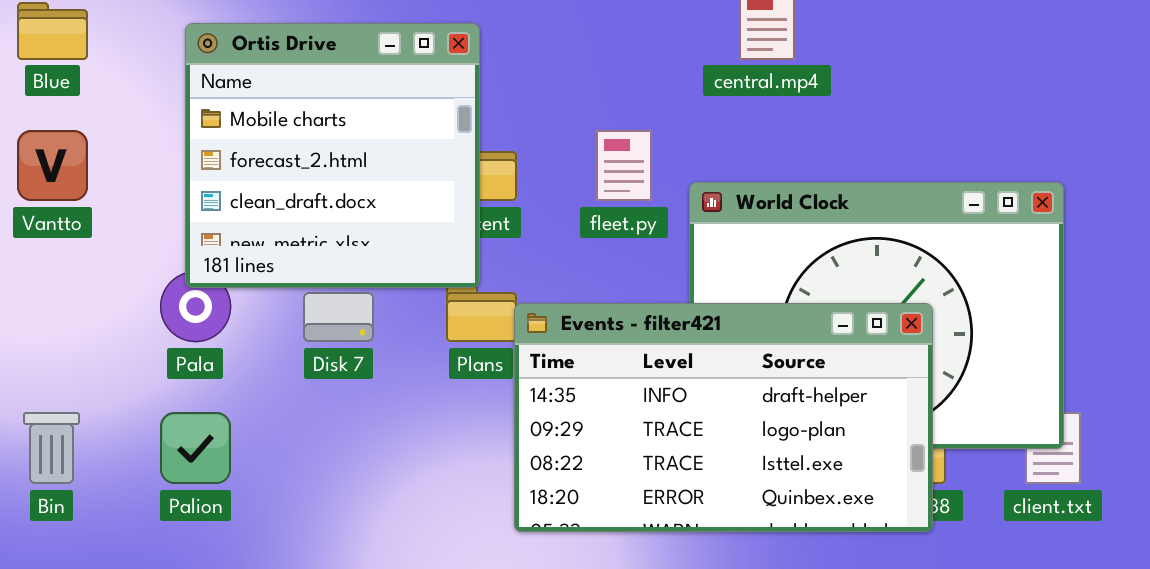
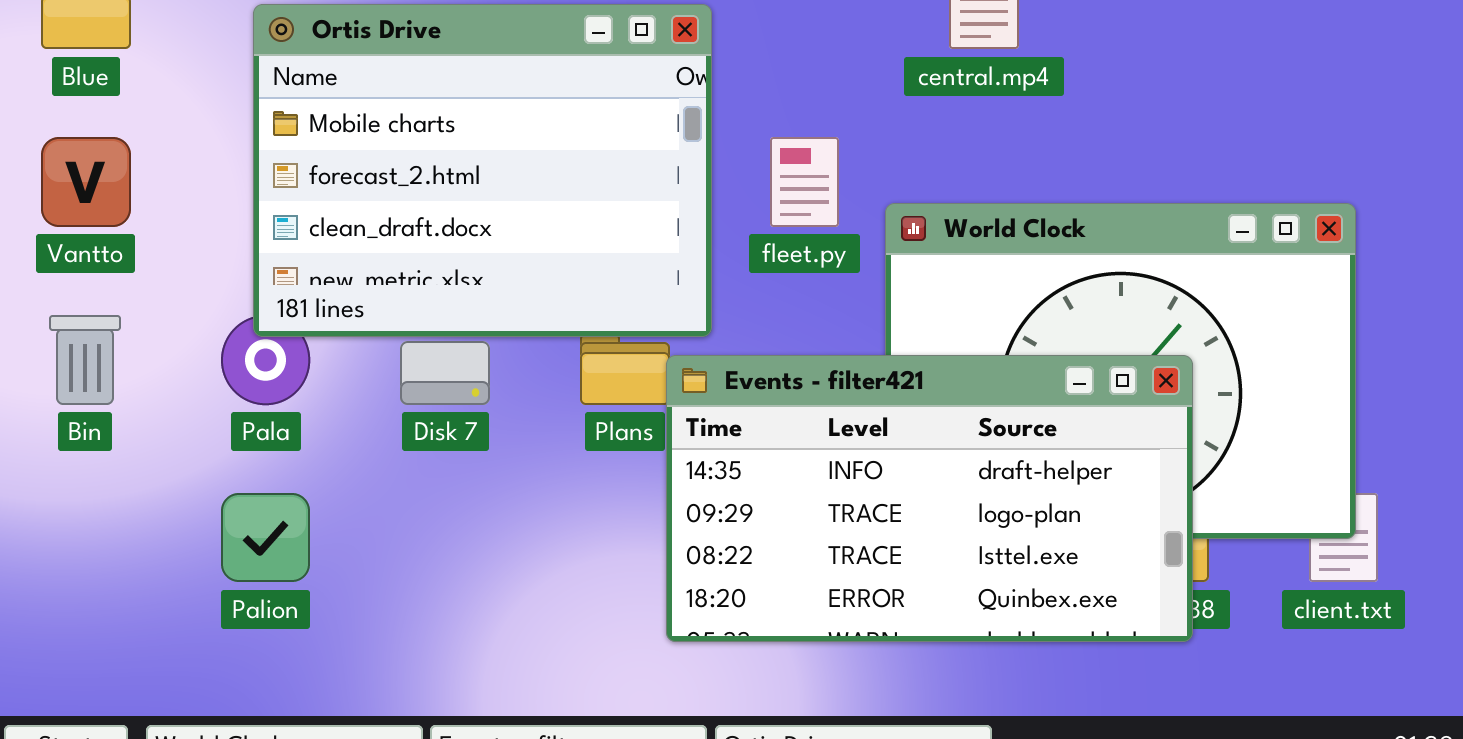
Ortis Drive: [185,23,480,288] -> [253,4,712,337], resized
Bin: [23,412,80,484] -> [49,315,121,405], moved

